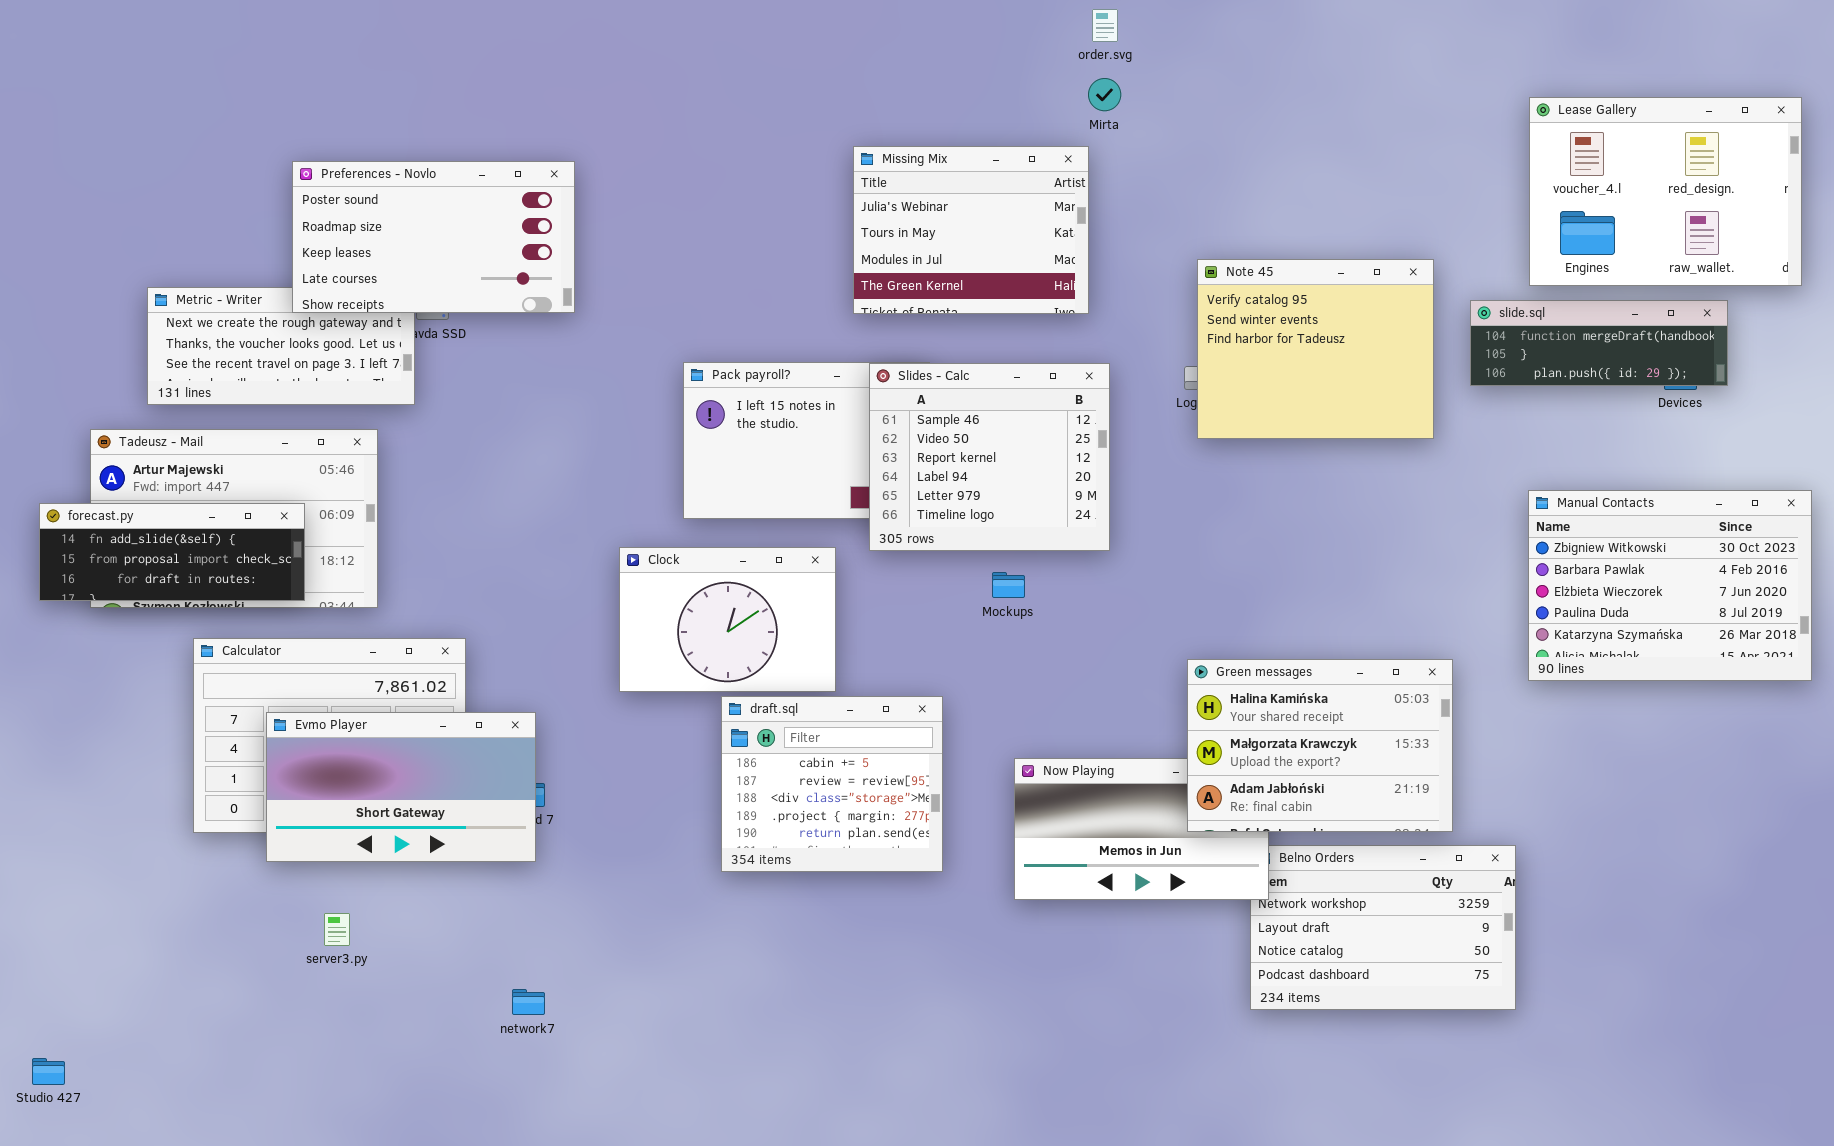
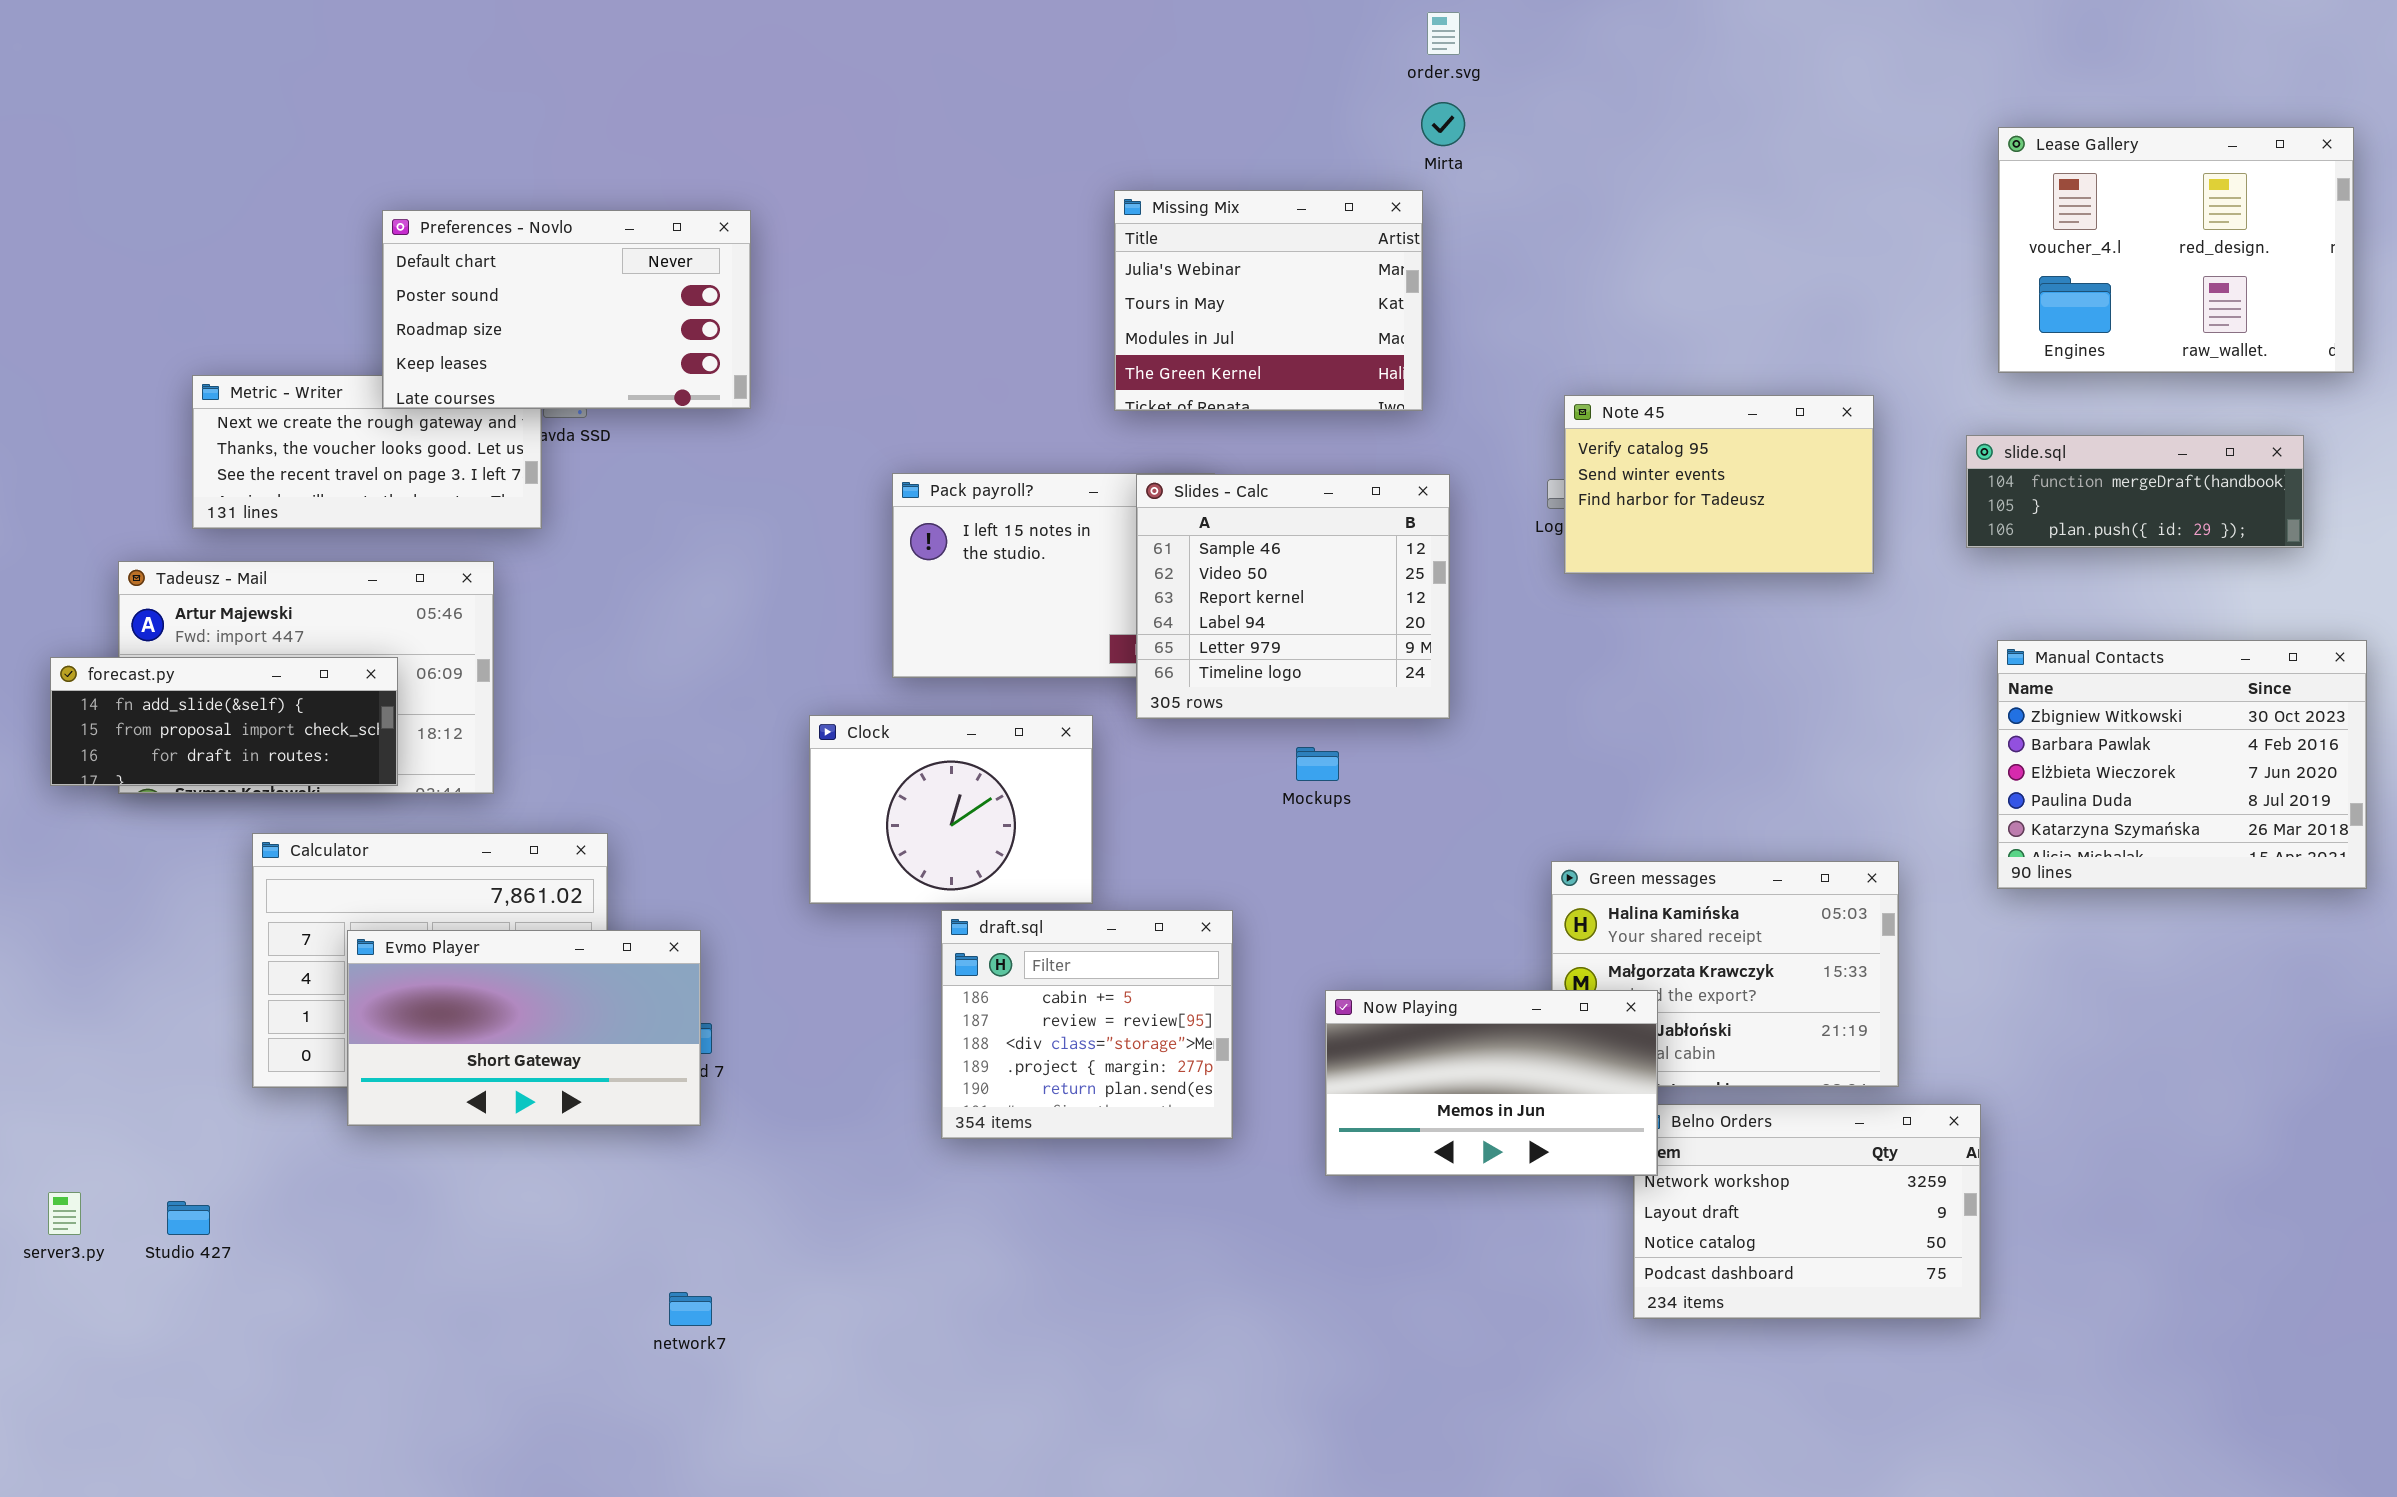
Preferences - Novlo: [292,161,575,313] -> [382,210,751,409], scrolled up 1 row
Note 45: [1197,259,1434,439] -> [1564,395,1874,574], resized
slide.sql: [1470,300,1728,386] -> [1966,435,2304,548], moved
Now Playing: [1014,758,1269,900] -> [1325,990,1658,1176], raised
server3.py: [324,913,350,946] -> [48,1192,81,1235], moved
Studio 427: [32,1058,65,1085] -> [167,1201,210,1235], moved

